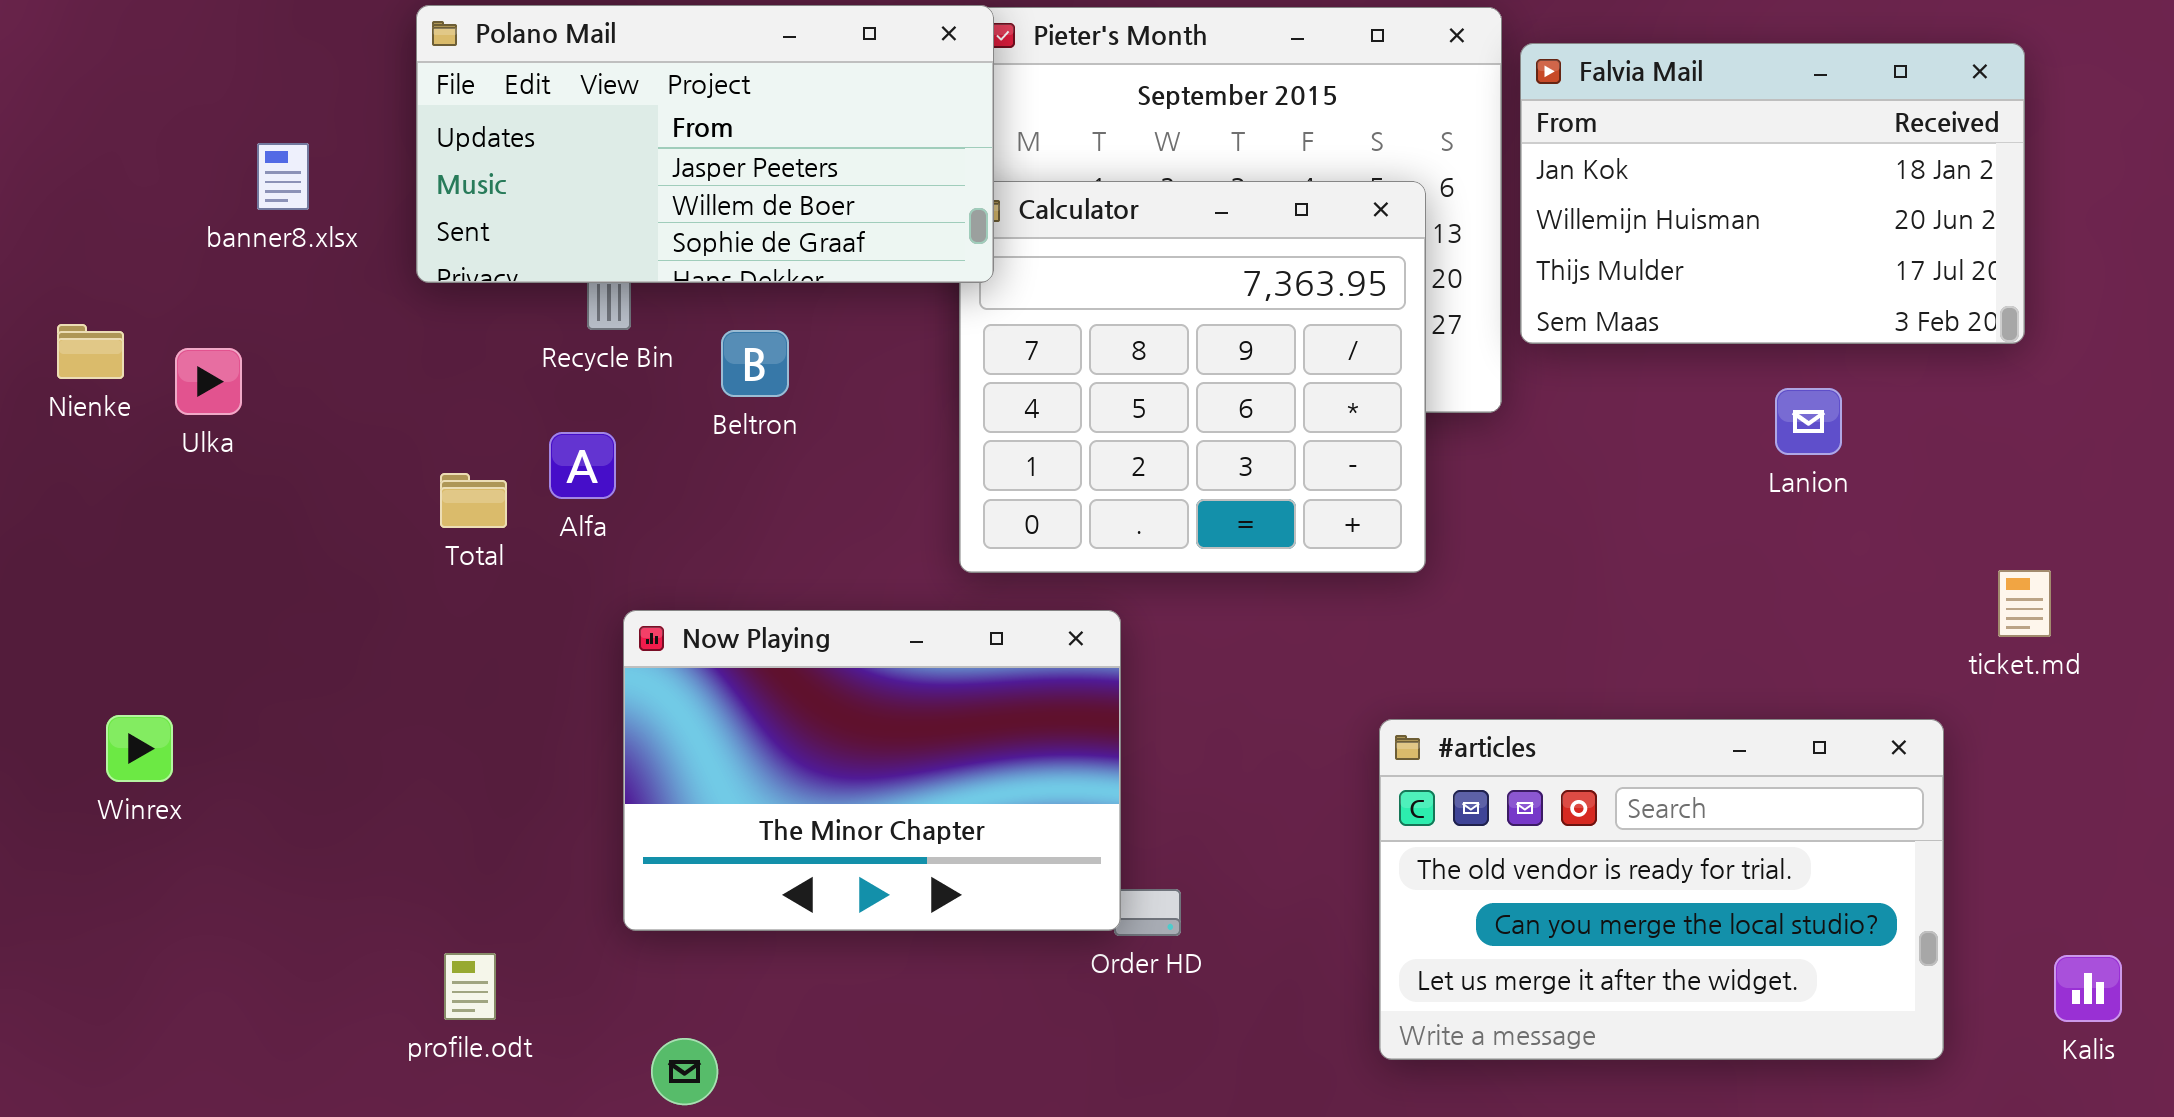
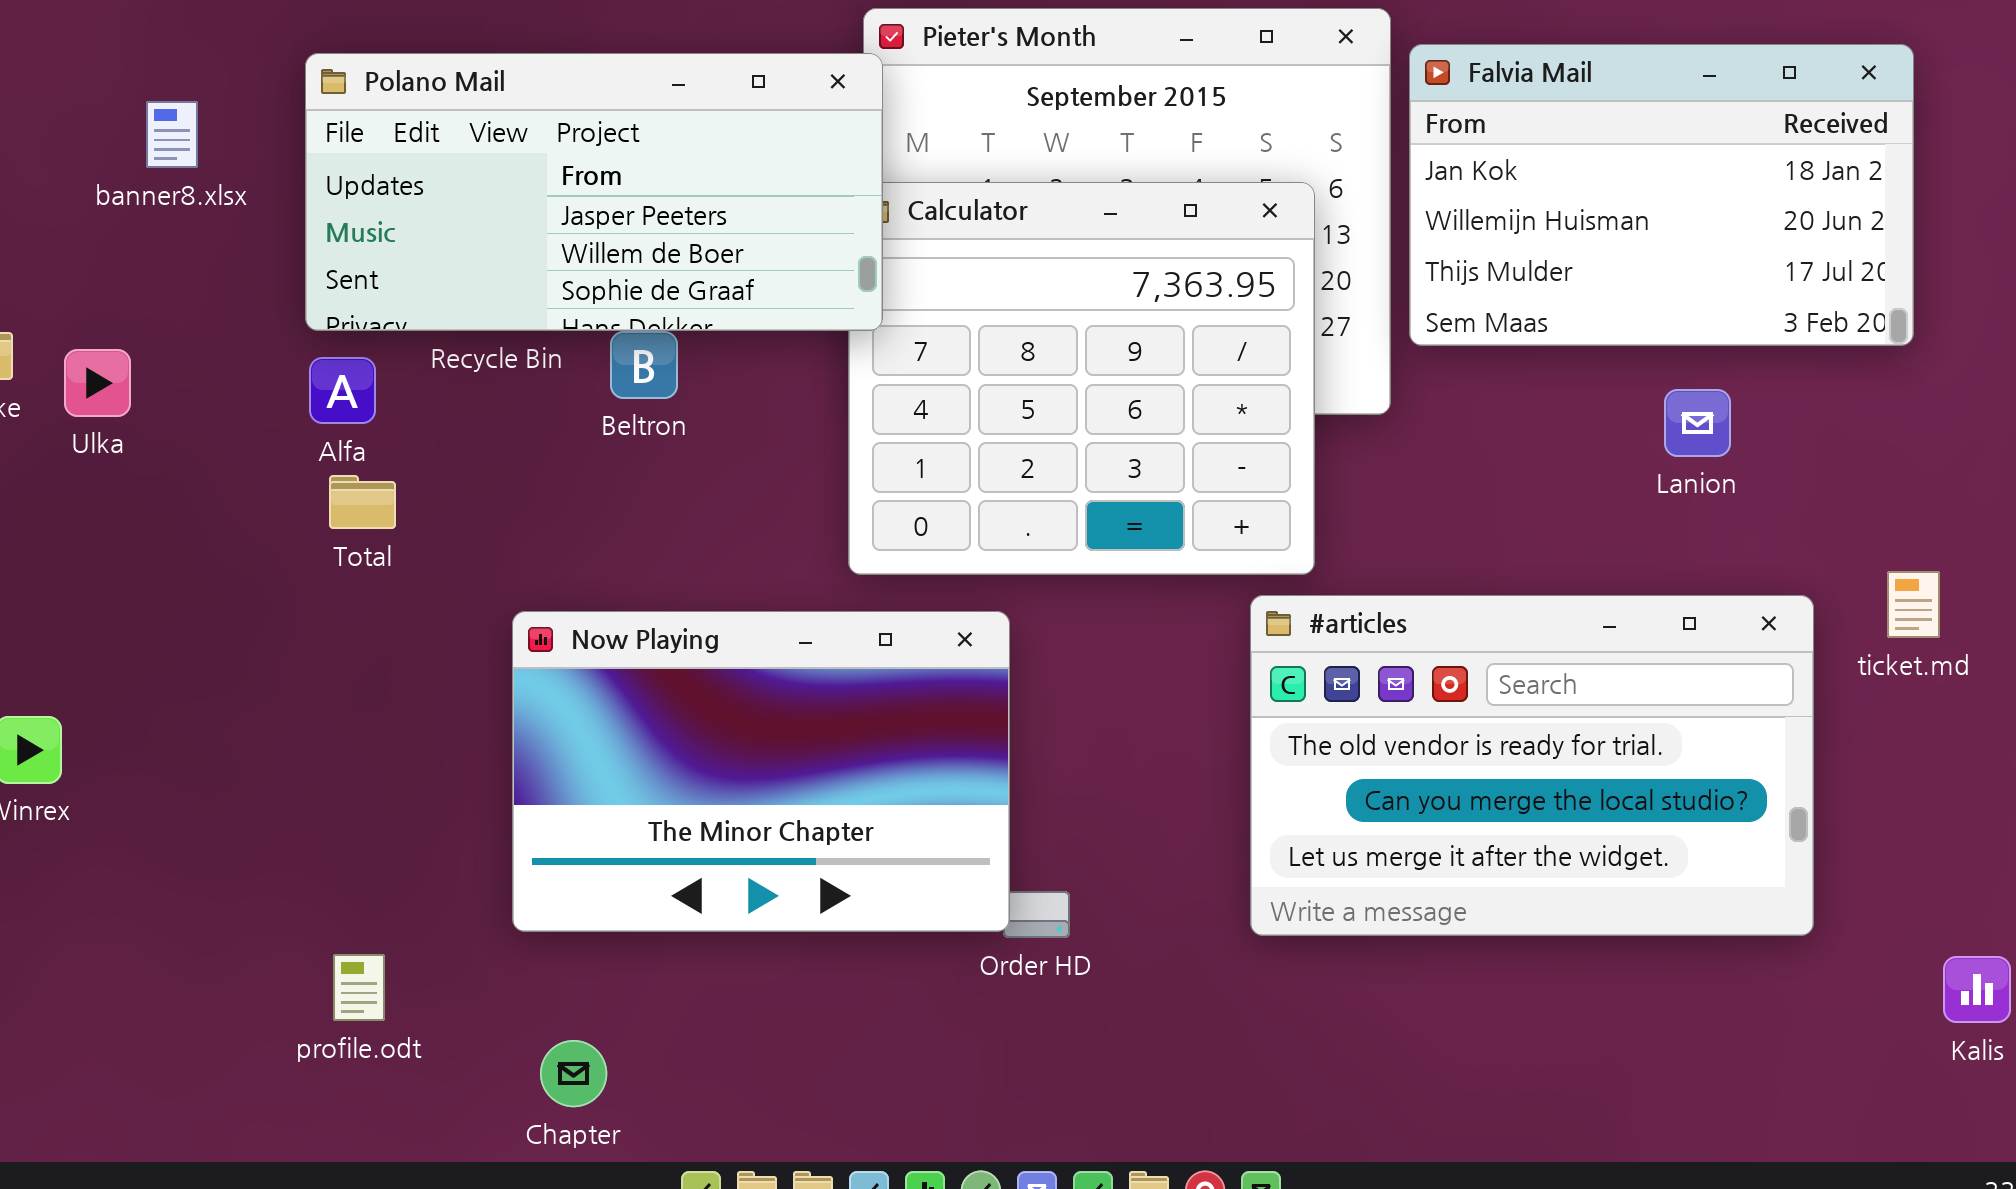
Polano Mail: [416,5,994,283] -> [305,53,883,331], moved
banner8.xlsx: [257,143,309,210] -> [146,101,198,168], moved
Alfa: [549,432,616,499] -> [309,357,376,424], moved
#articles: [1379,719,1944,1060] -> [1250,595,1814,936], moved

